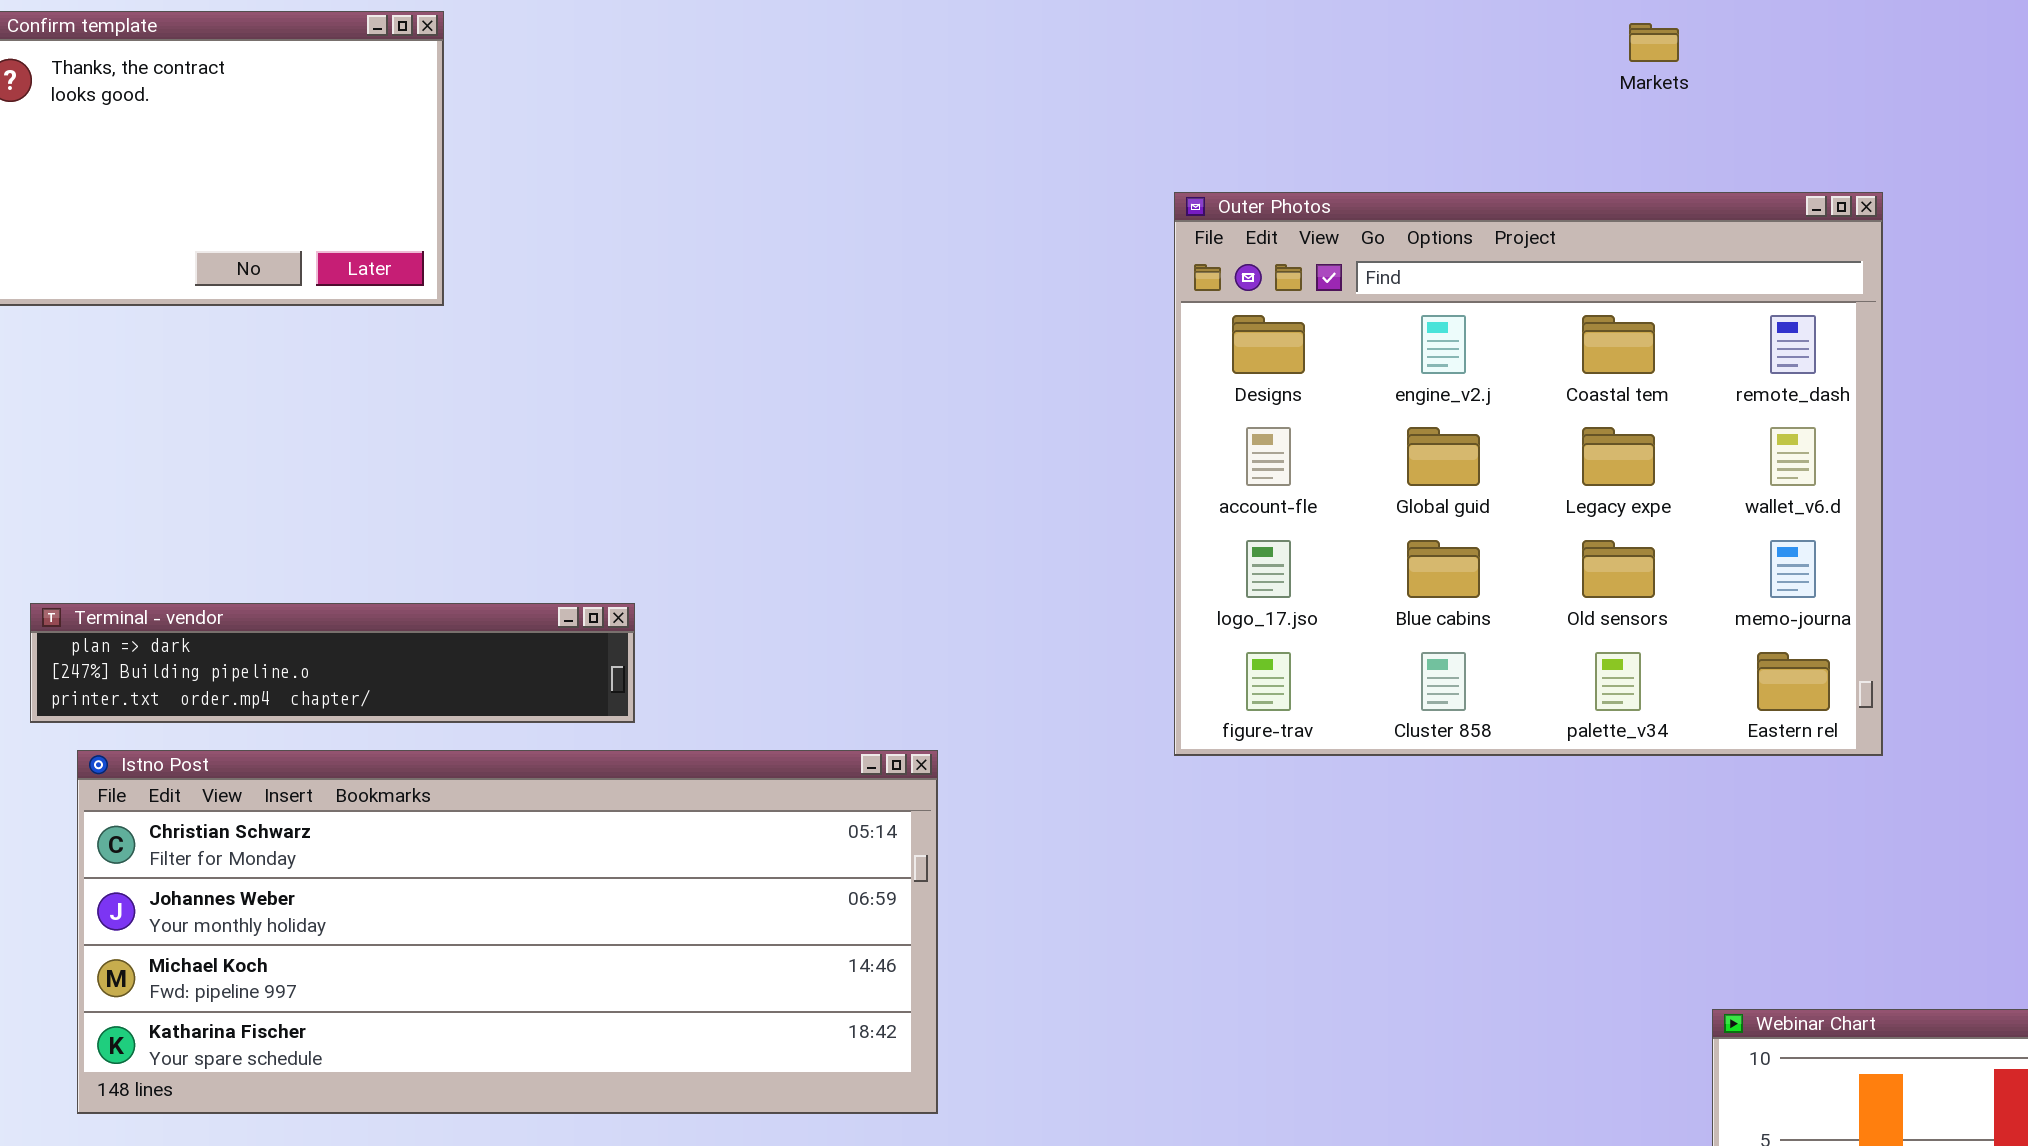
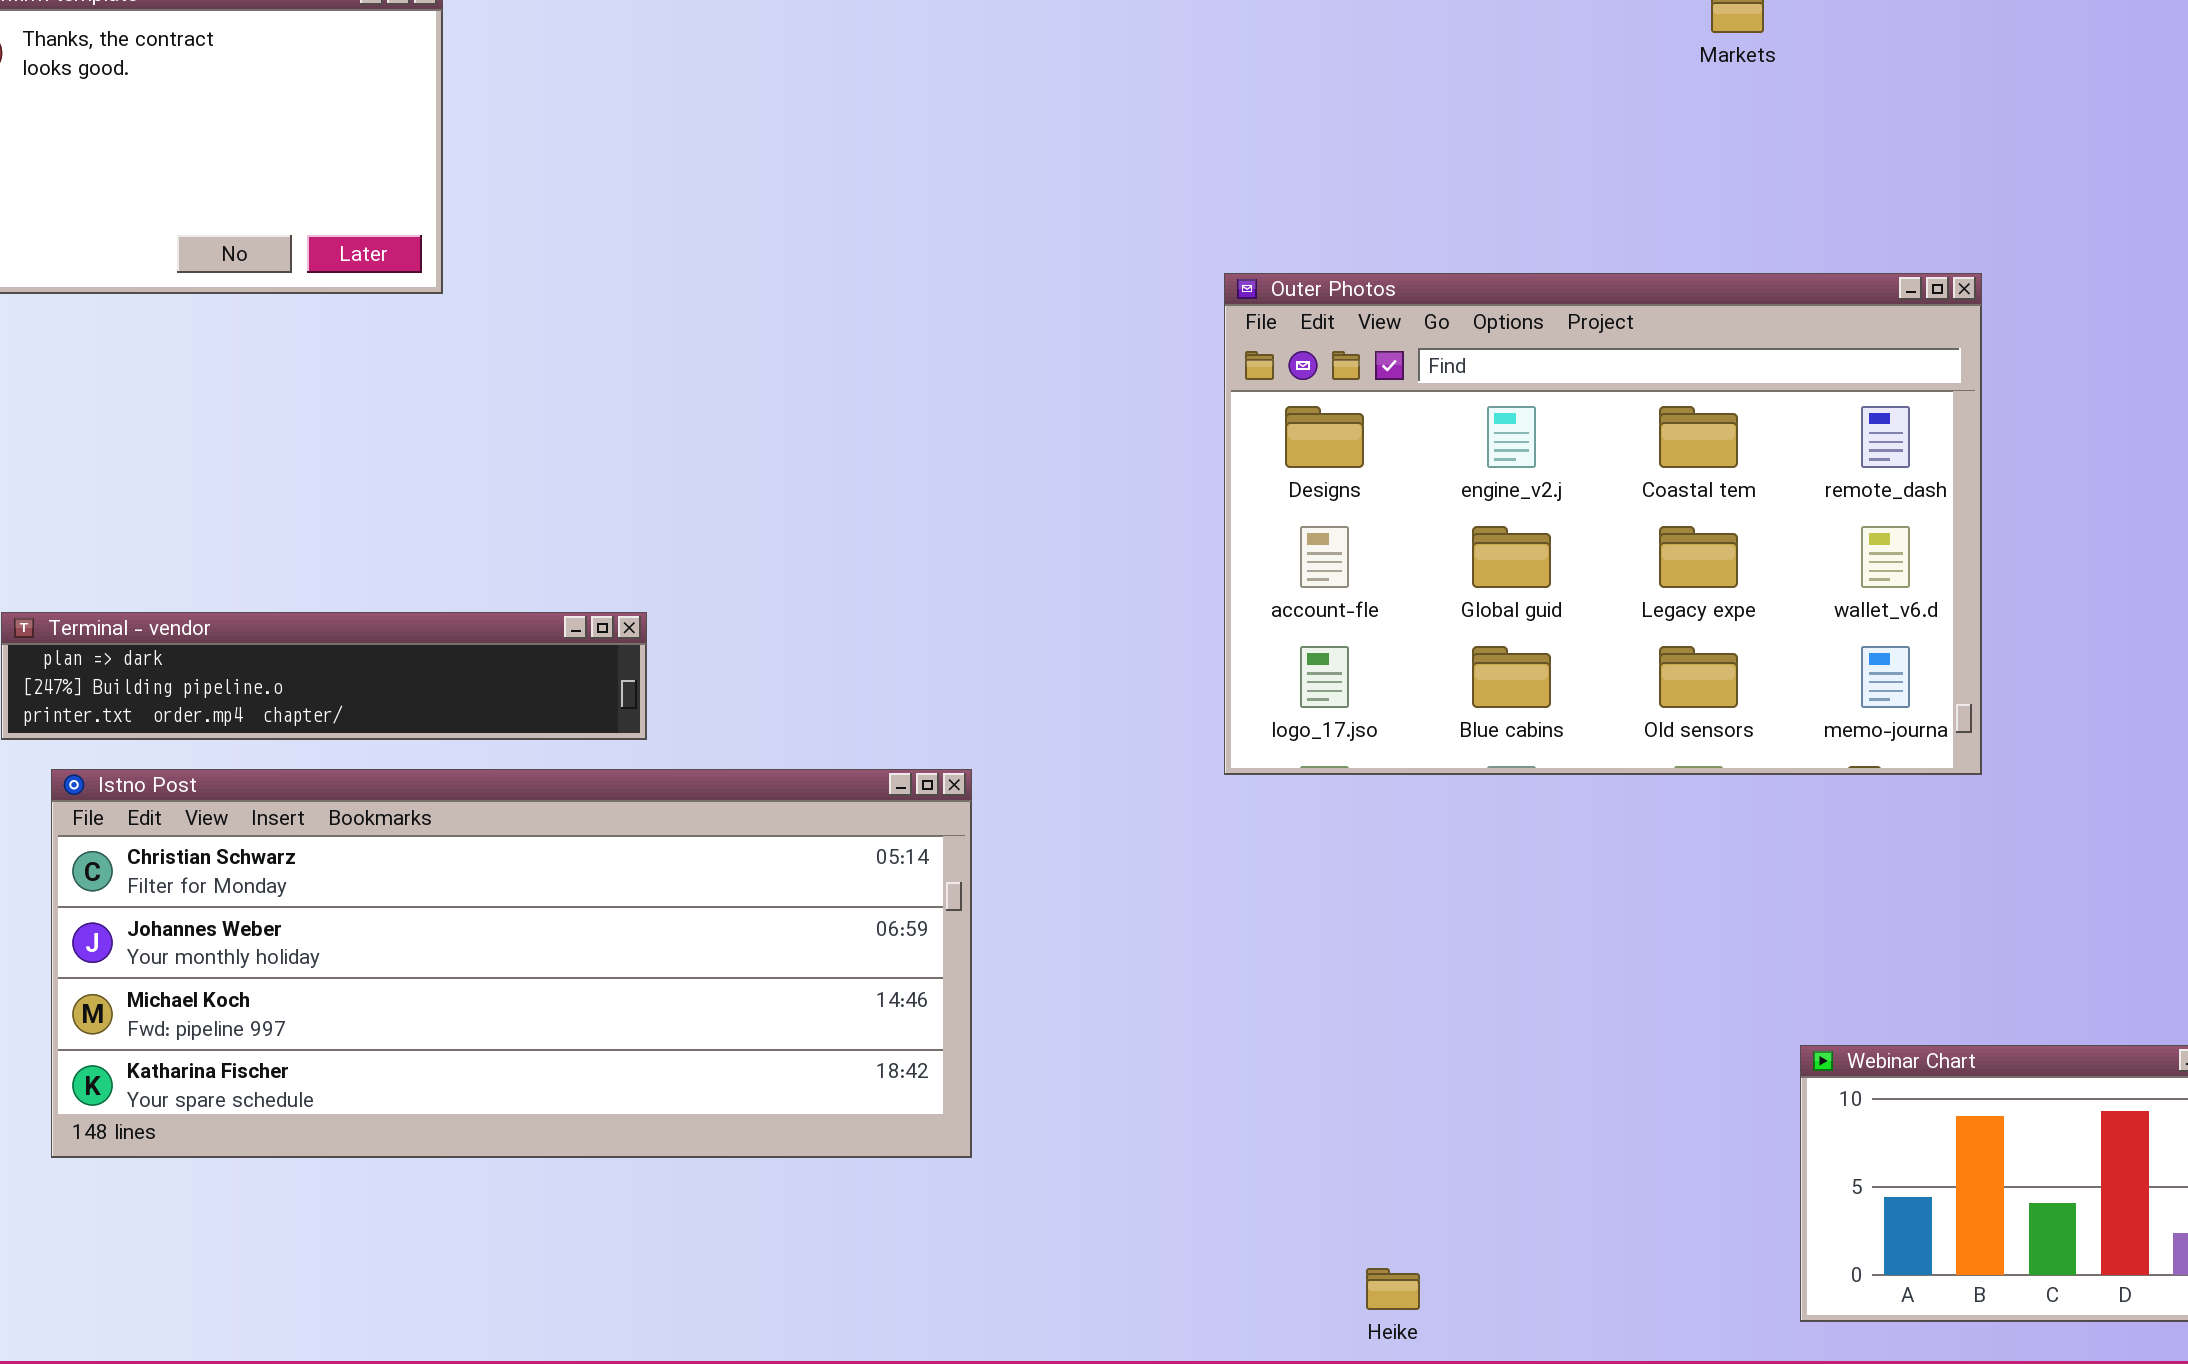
Outer Photos: [1174,192,1883,756] -> [1224,273,1982,775], resized

